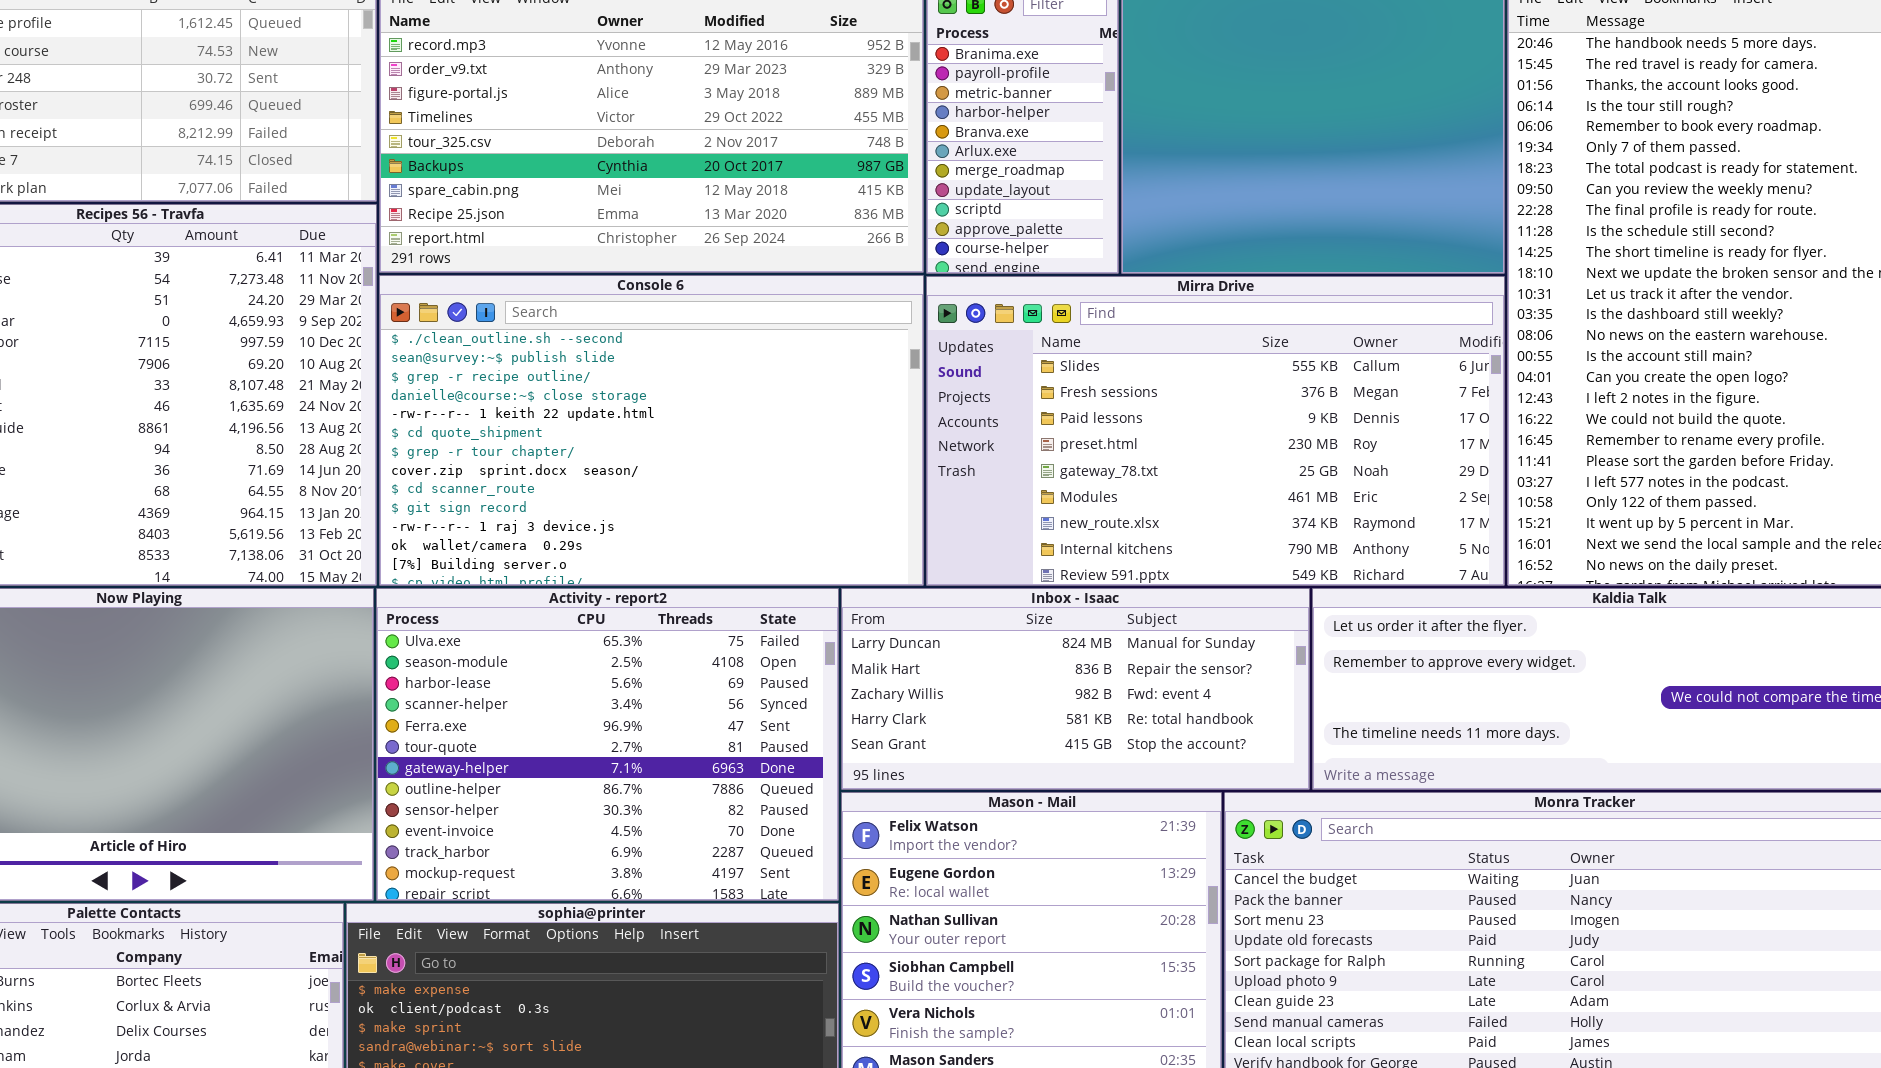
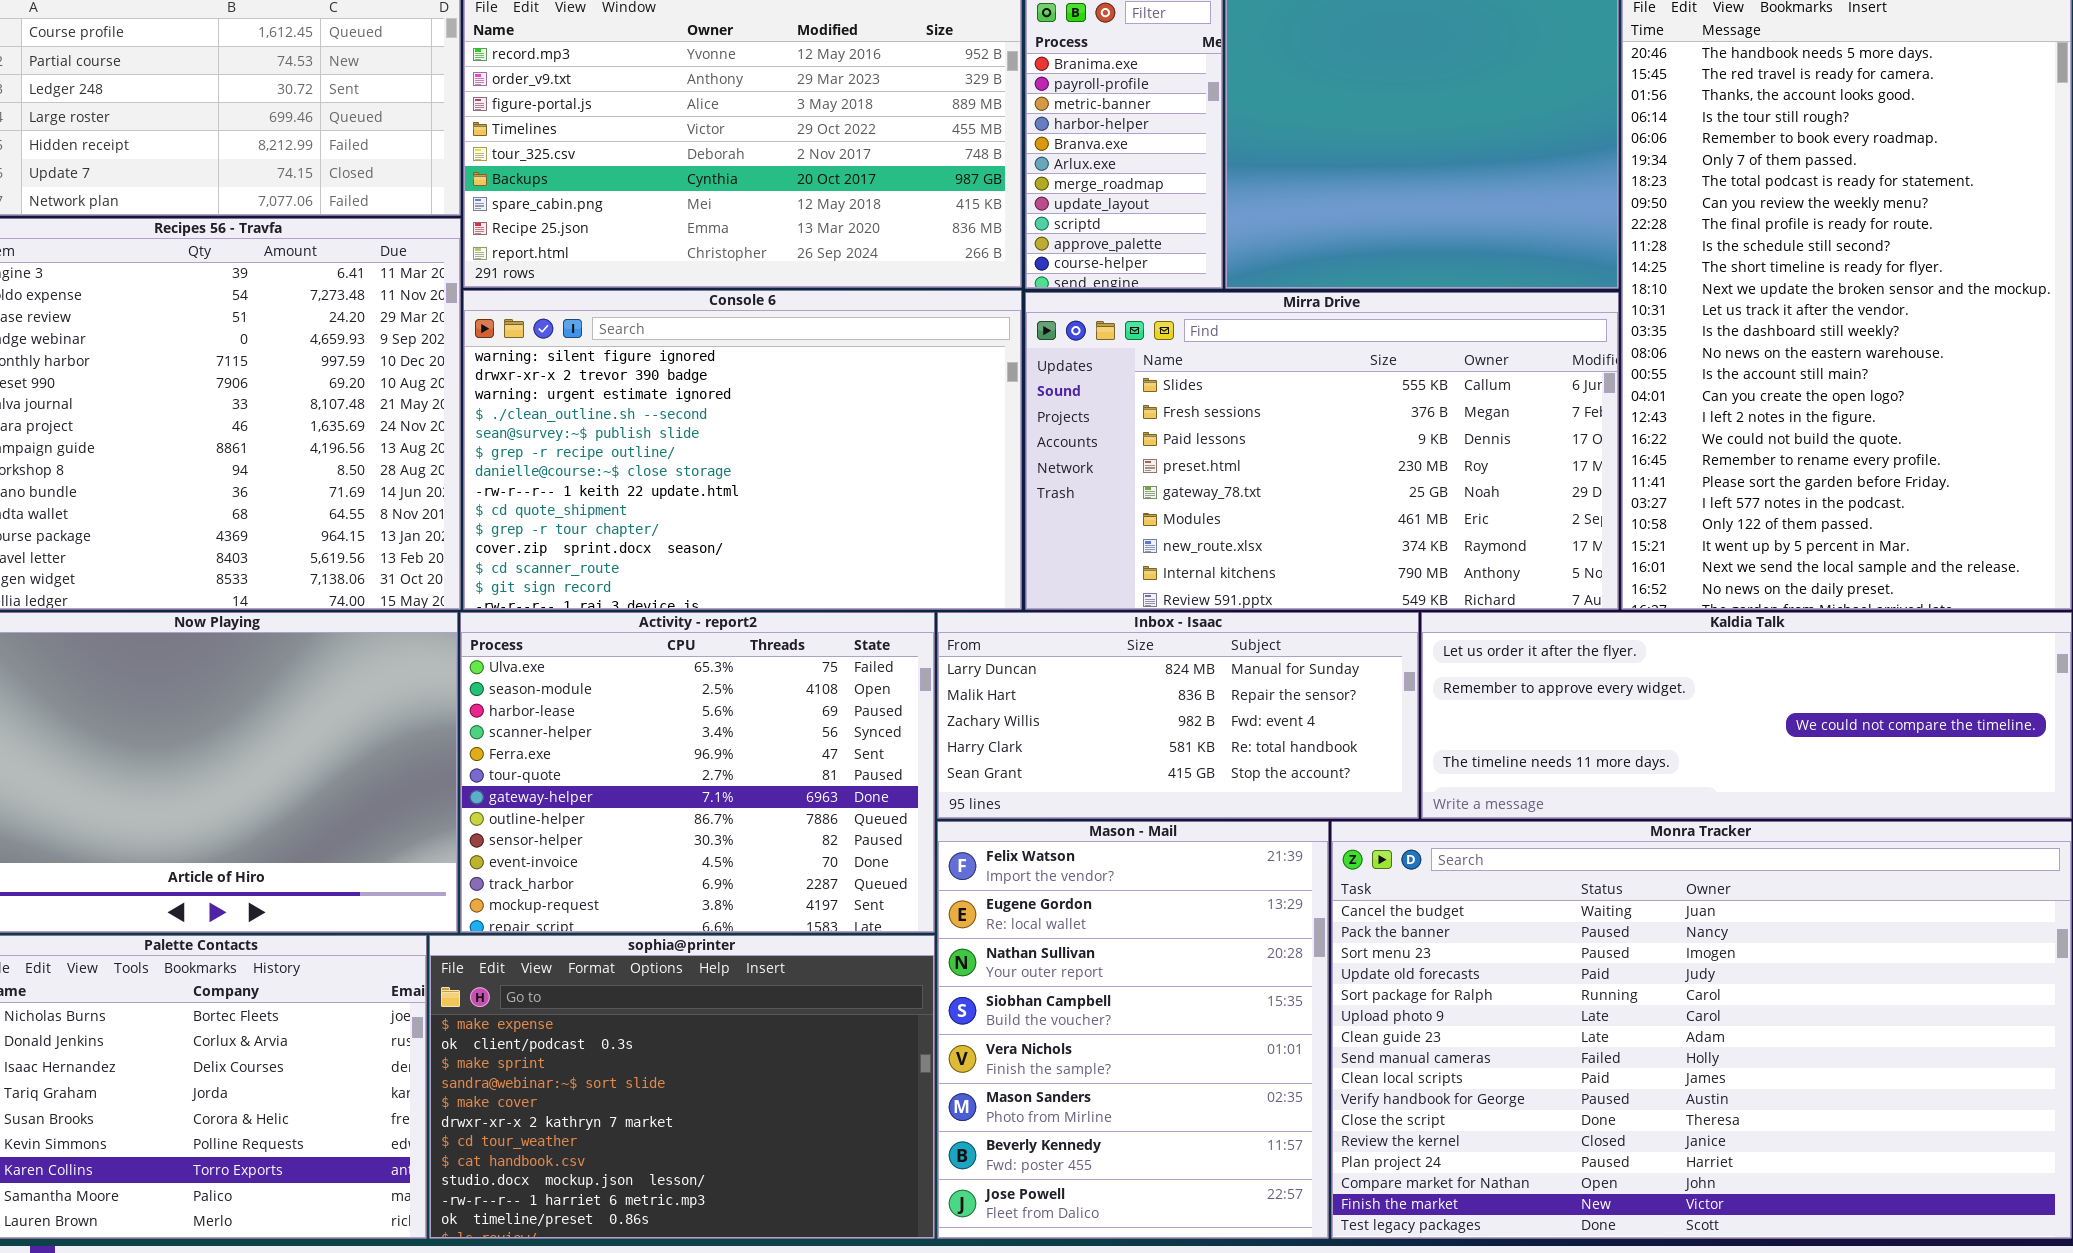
Console 6: [379,275,924,586] -> [463,290,1022,610], scrolled up 3 rows

